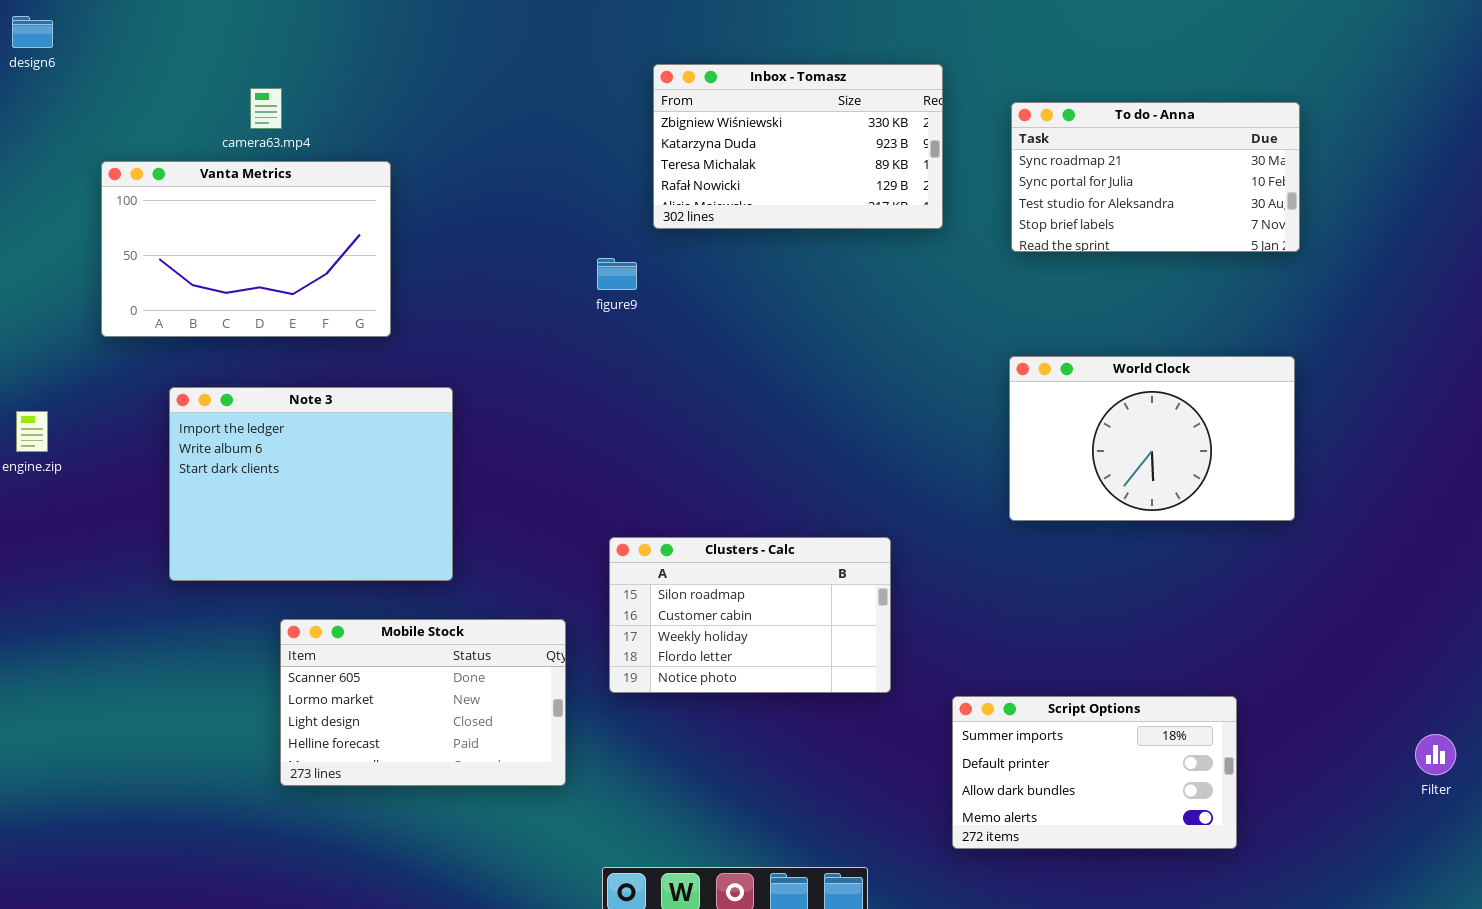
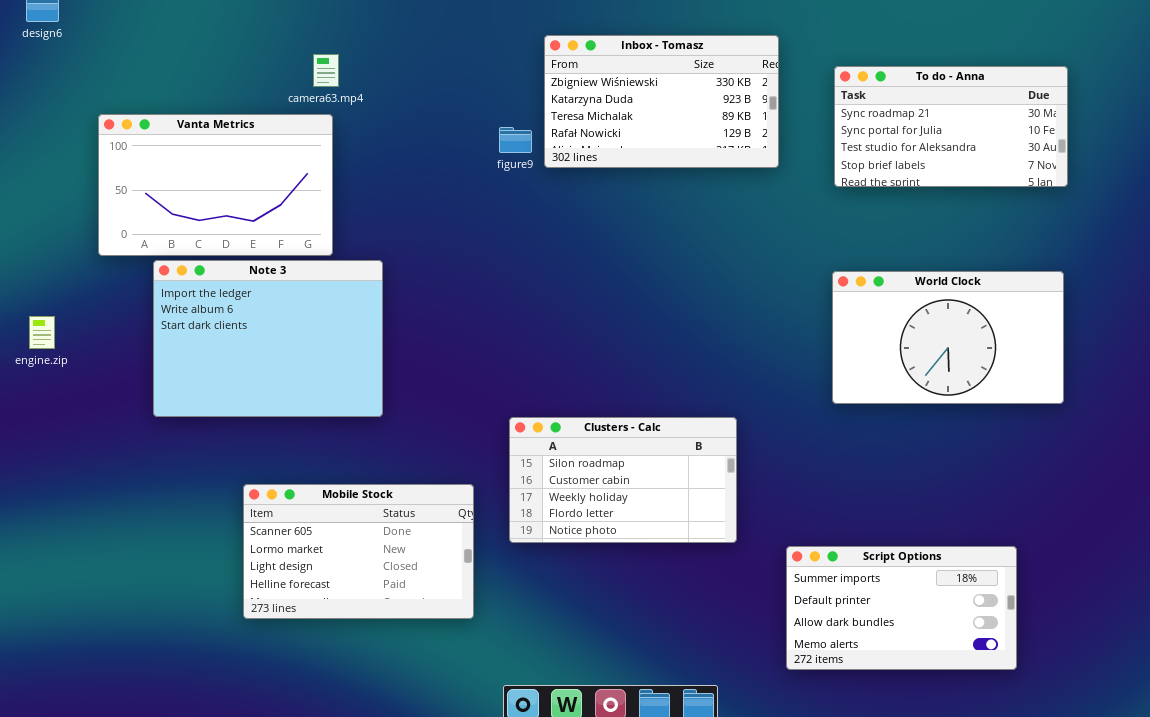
camera63.mp4: [250,88,282,129] -> [313,54,339,87], moved
figure9: [597,258,637,290] -> [499,127,532,153], moved
Note 3: [169,387,453,581] -> [153,260,383,417], moved

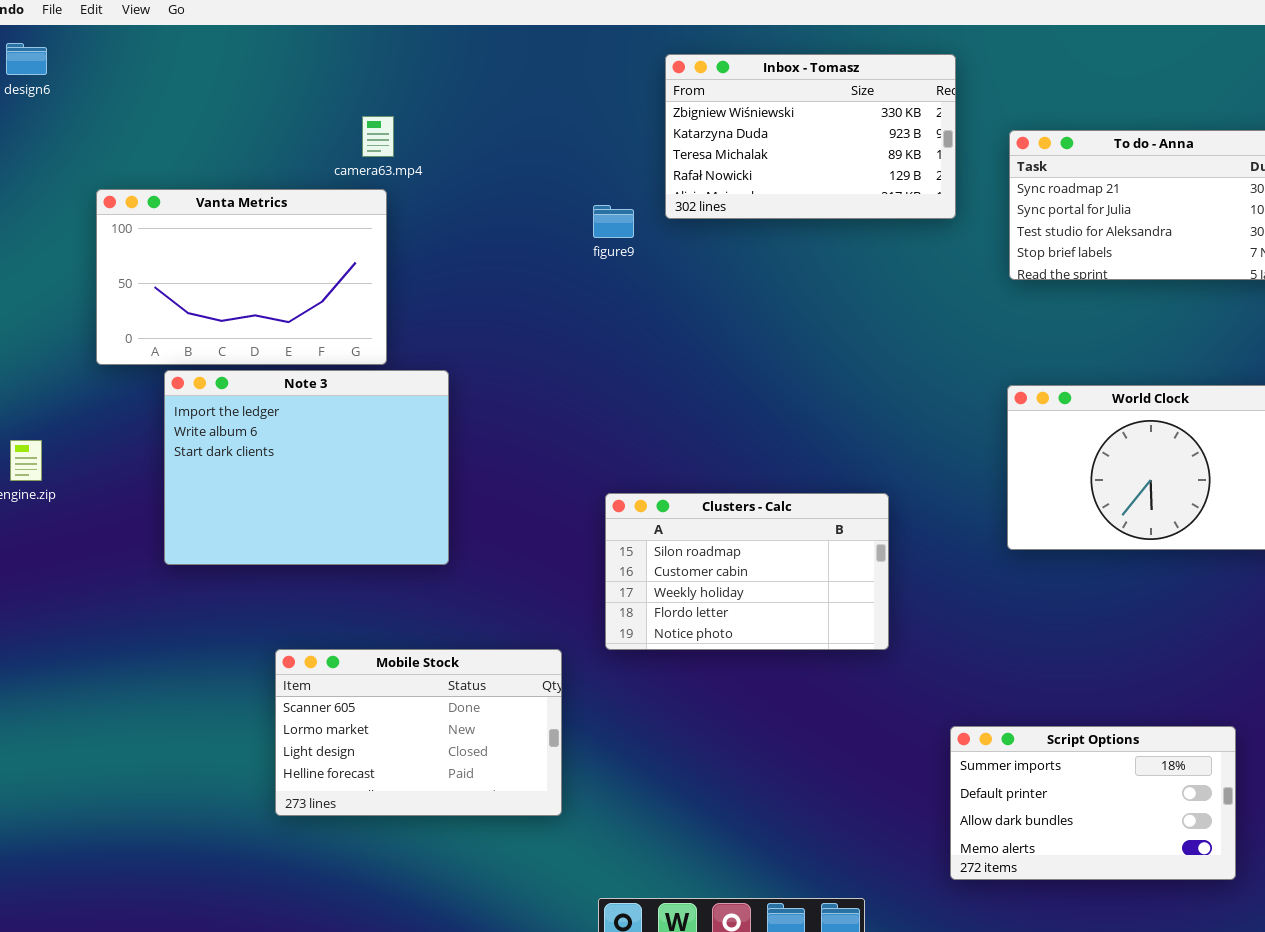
Inbox - Tomasz: [544,35,779,168] -> [665,54,956,219], moved
Clusters - Calc: [509,417,737,543] -> [605,493,889,650], moved

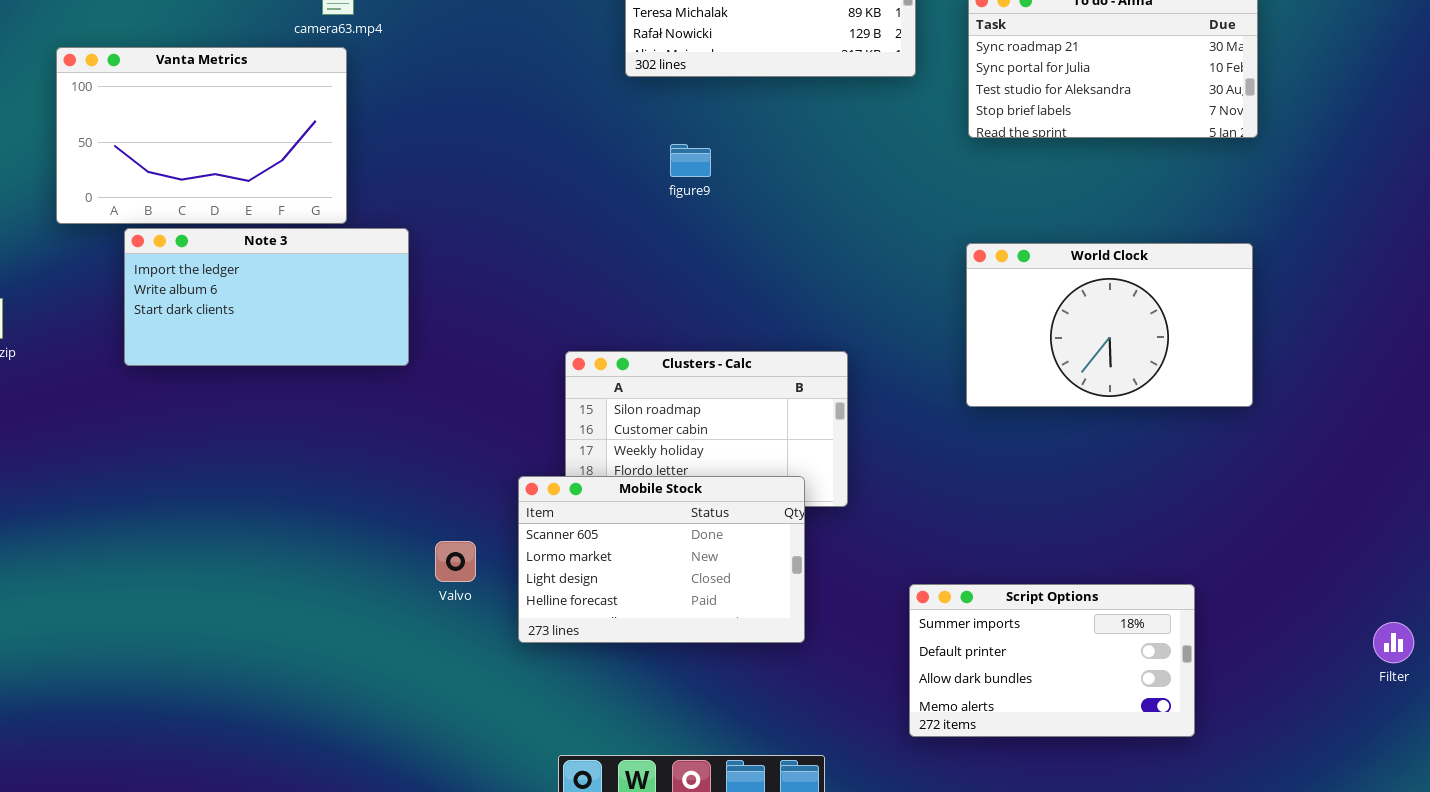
figure9: [593,205,634,238] -> [670,144,711,177], moved
Note 3: [164,370,449,565] -> [124,228,409,366], resized
Mobile Stock: [275,649,562,816] -> [518,476,805,643], moved

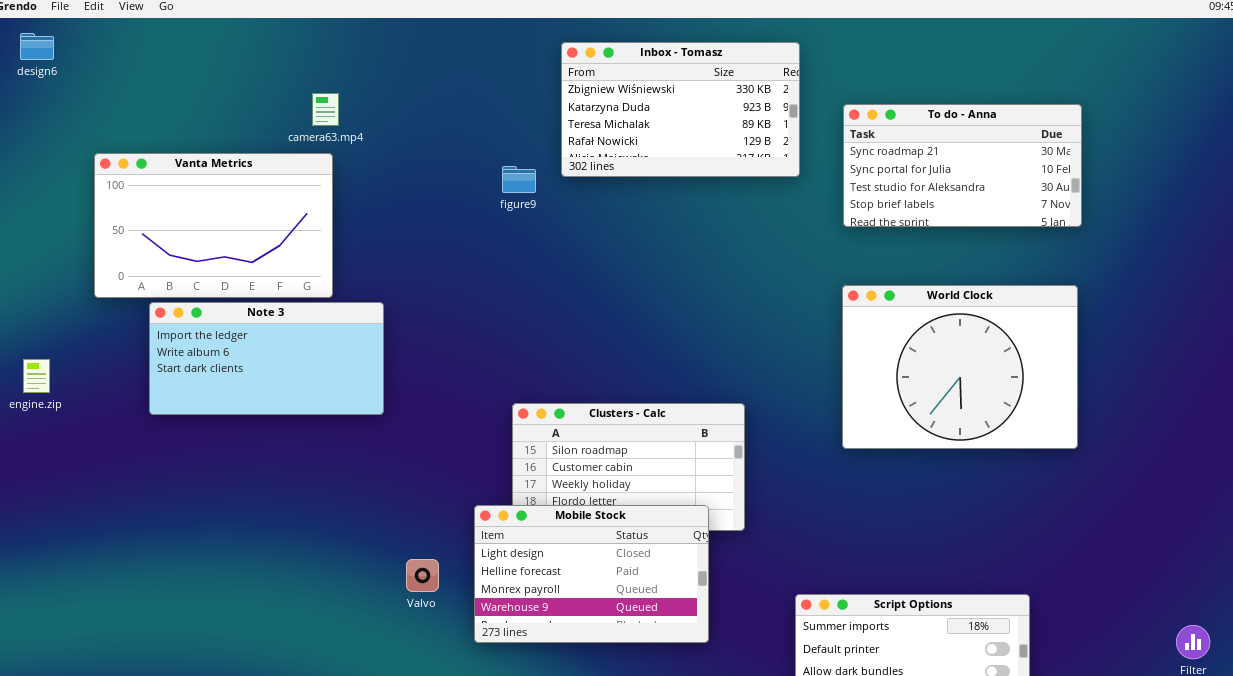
figure9: [670,144,711,177] -> [502,166,536,193], moved
World Clock: [966,243,1253,407] -> [842,285,1078,449], resized
Mobile Stock: [518,476,805,643] -> [474,505,709,643], scrolled down 2 rows

